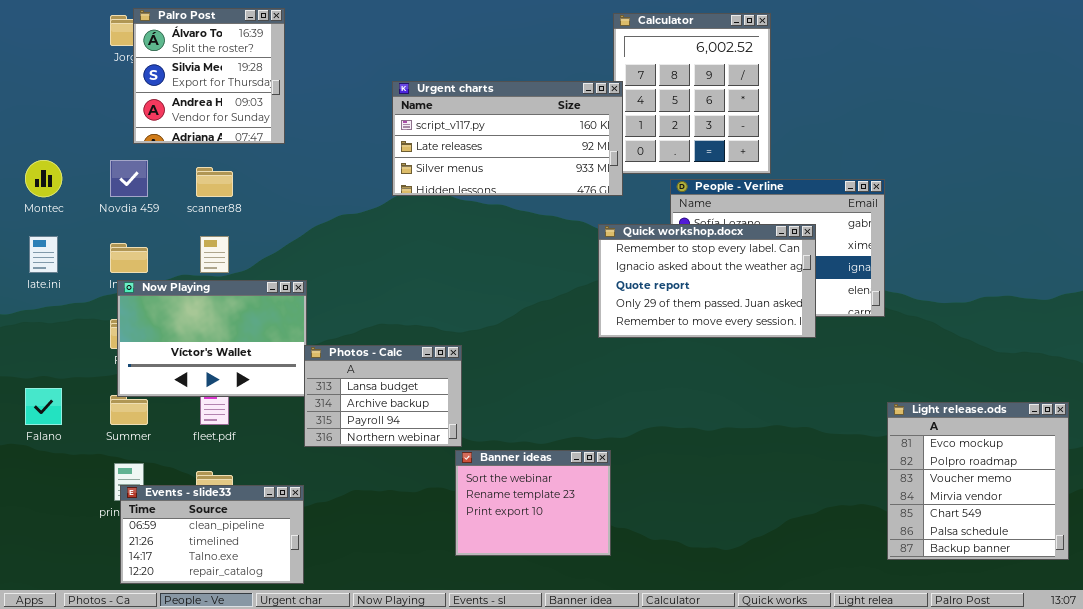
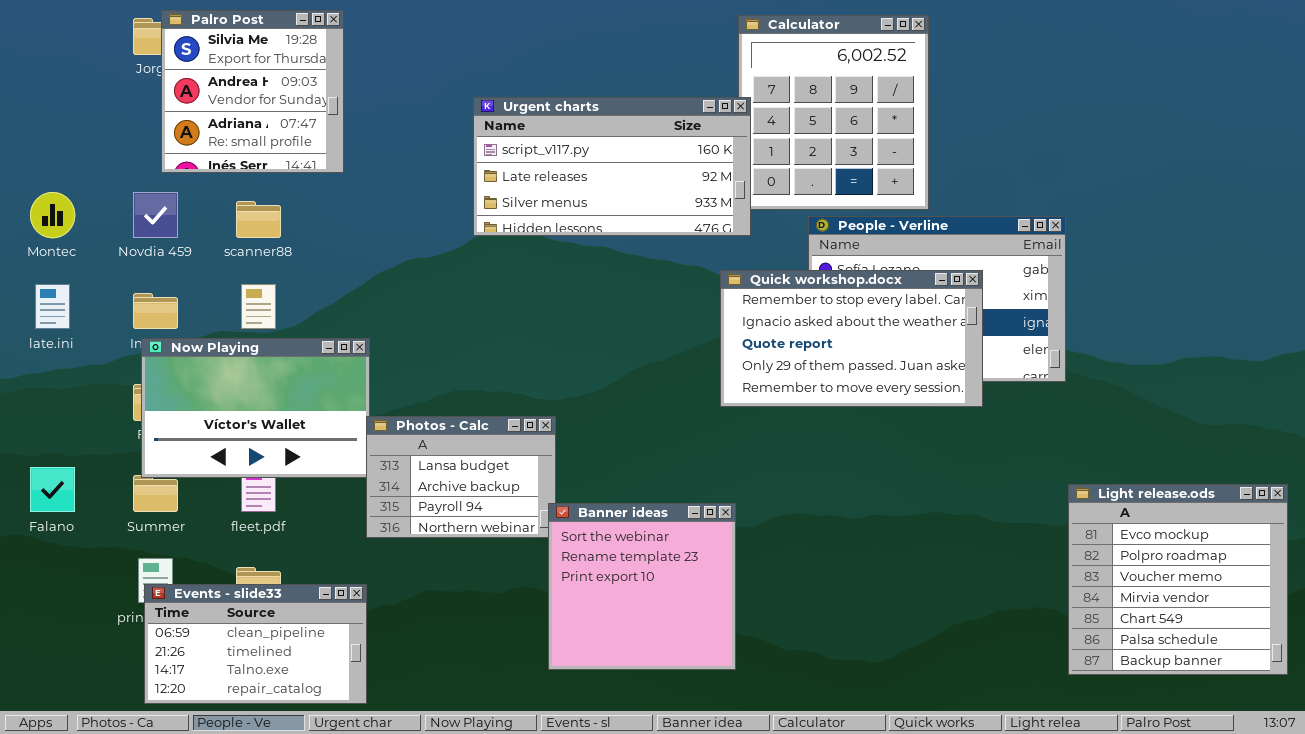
Palro Post: [133,8,285,144] -> [161,10,344,173], scrolled down 1 row
Banner ideas: [455,450,611,556] -> [548,503,736,670], resized

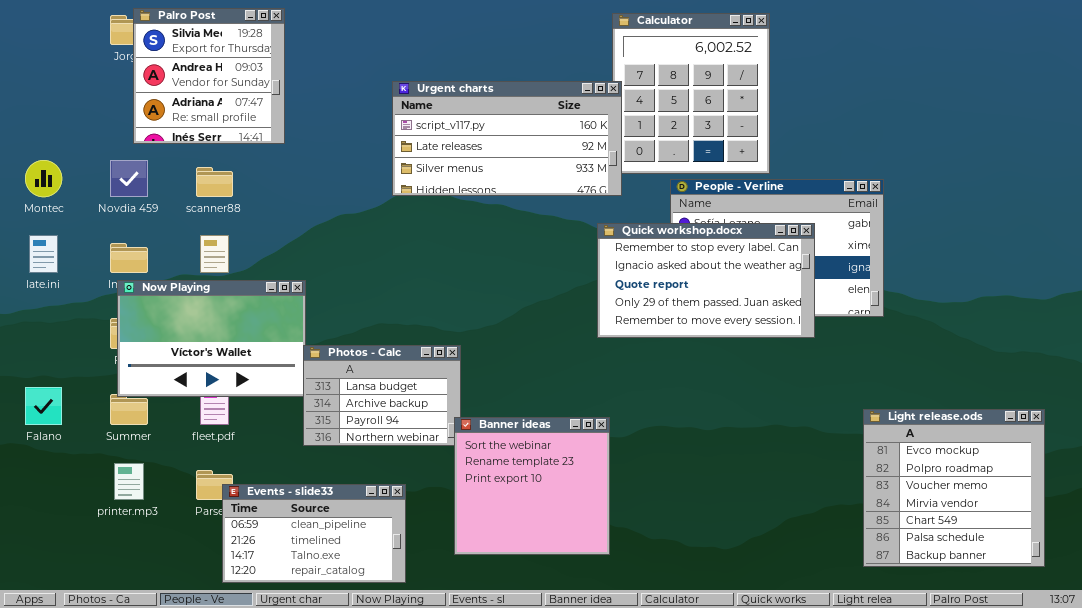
Light release.ods: [1068,484,1288,675] -> [863,409,1045,567], moved
Events - slide33: [144,584,367,704] -> [222,484,406,583], moved

